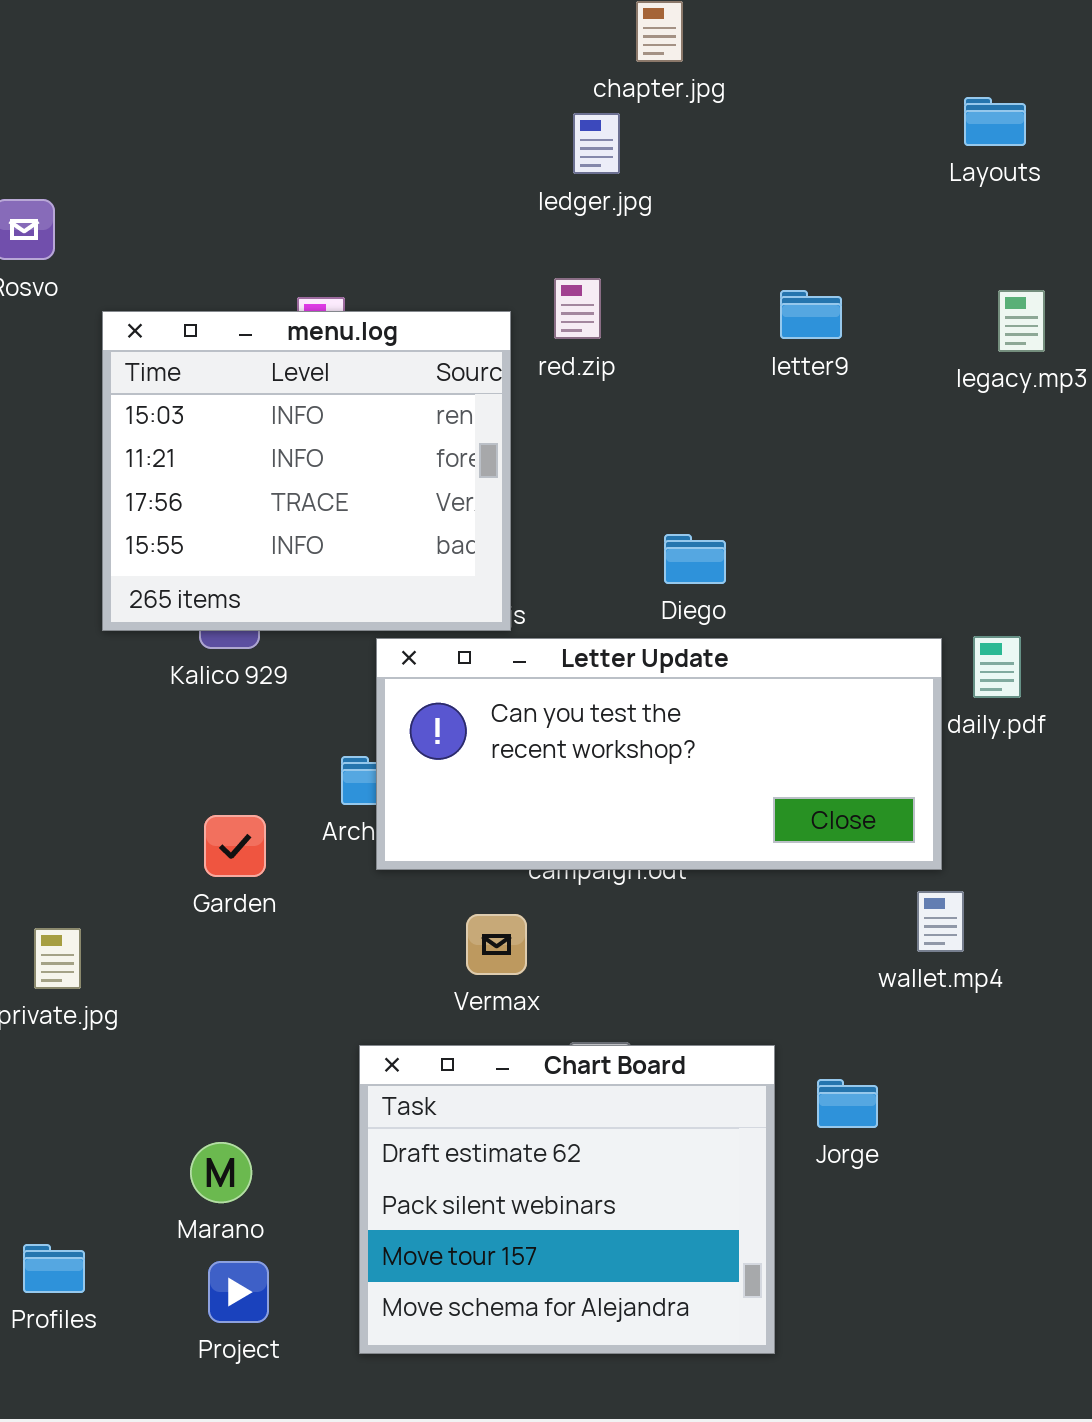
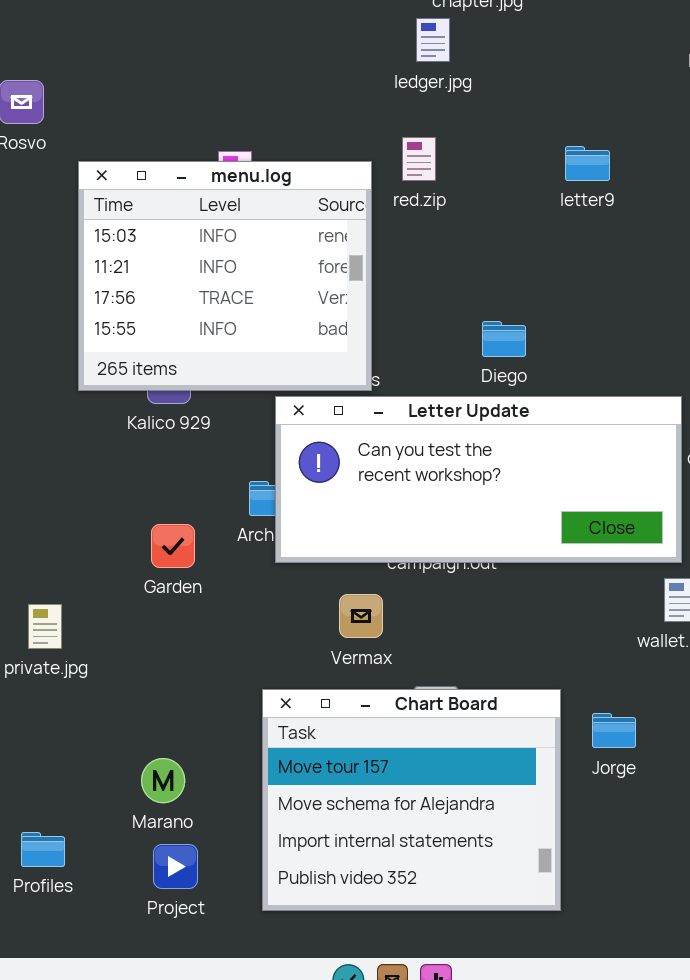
Chart Board: [359,1045,775,1354] -> [262,689,561,911], scrolled down 2 rows

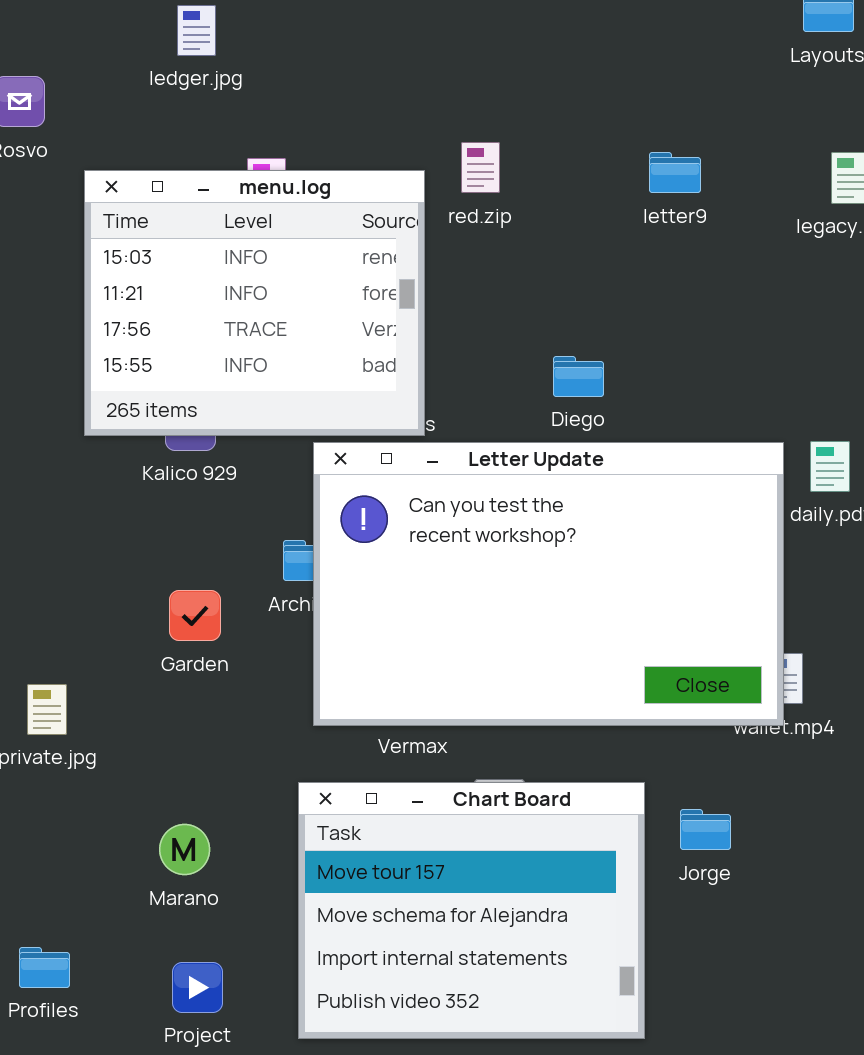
ledger.jpg: [416,18,450,62] -> [177,5,216,56], moved
Letter Update: [275,396,682,563] -> [313,442,784,726], resized
Marano: [141,758,185,803] -> [159,824,210,875], moved

